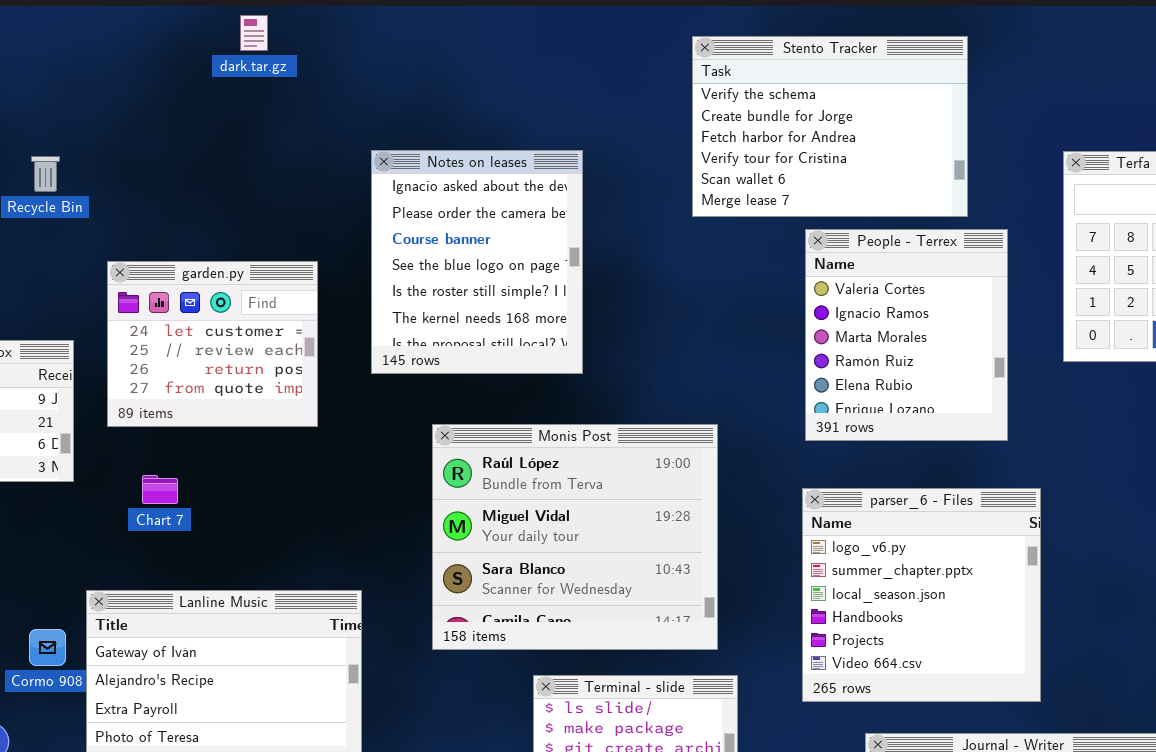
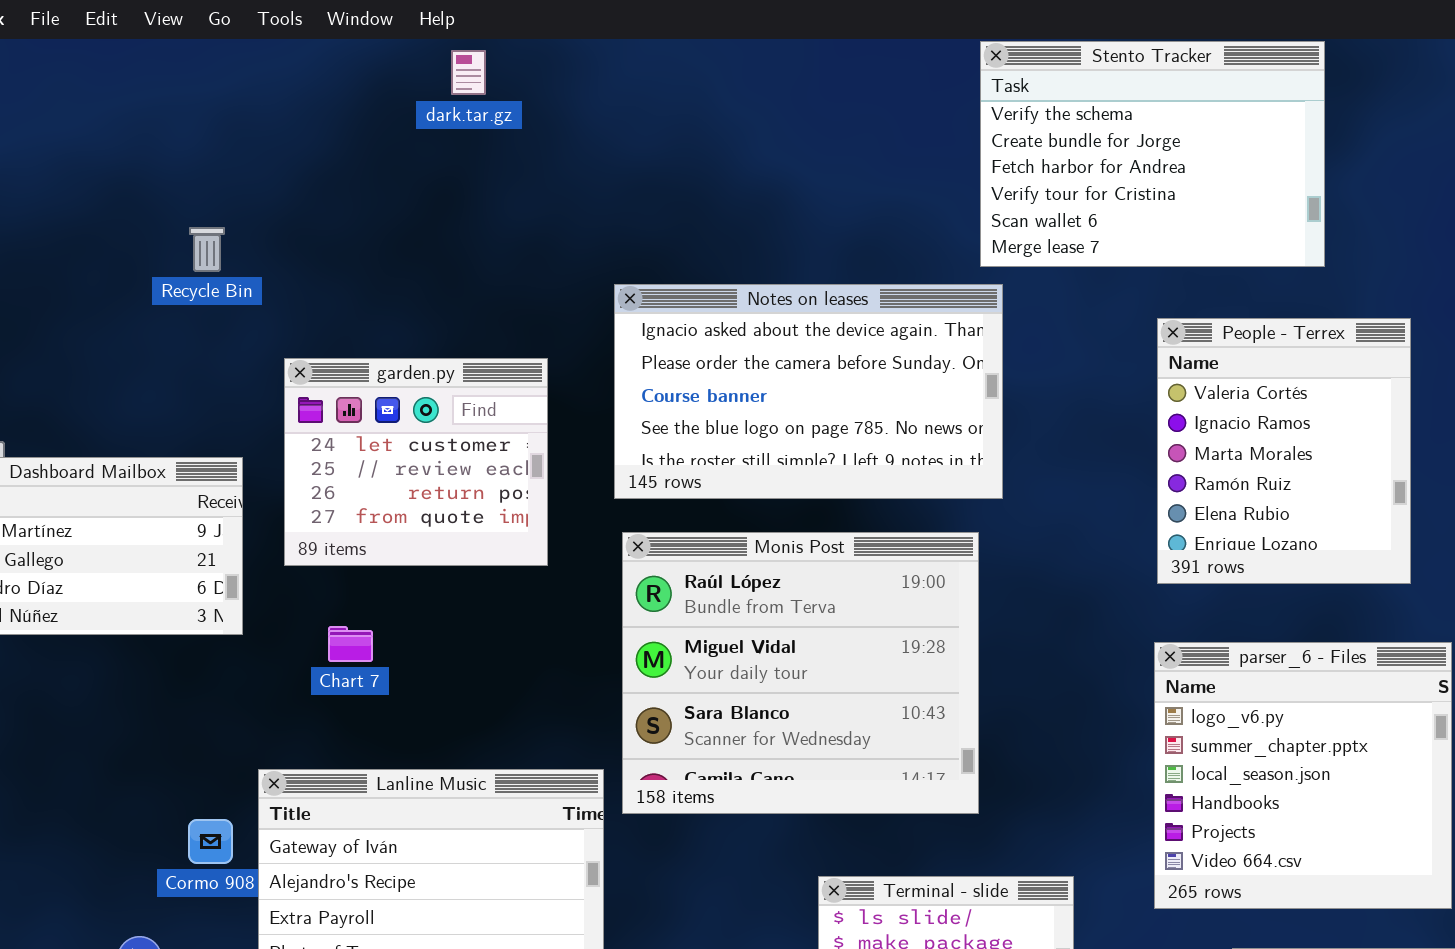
Stento Tracker: [692,36,968,217] -> [980,41,1325,267], moved
Notes on leases: [371,150,583,374] -> [614,284,1003,499], resized
Monis Post: [432,424,718,650] -> [622,532,979,814], moved

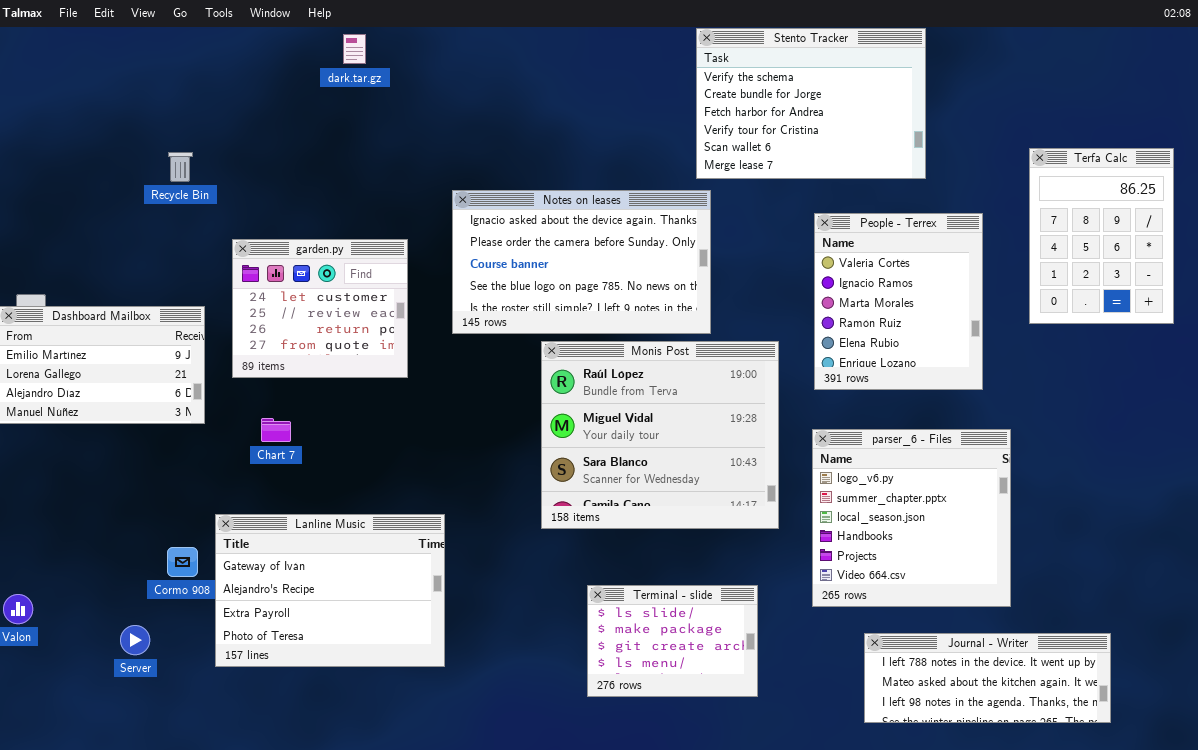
Monis Post: [622,532,979,814] -> [541,341,779,529], moved

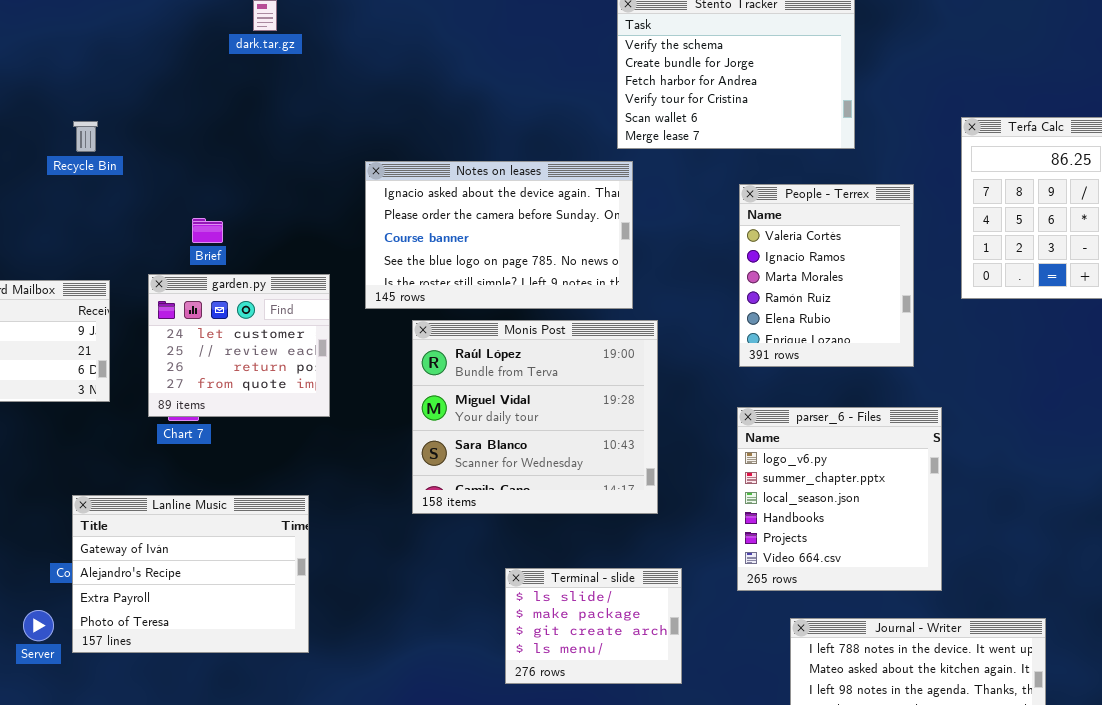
garden.py: [232,239,408,378] -> [148,274,330,417], moved
Monis Post: [541,341,779,529] -> [412,320,658,514], moved
Lanline Music: [215,514,445,667] -> [72,495,309,653], moved

